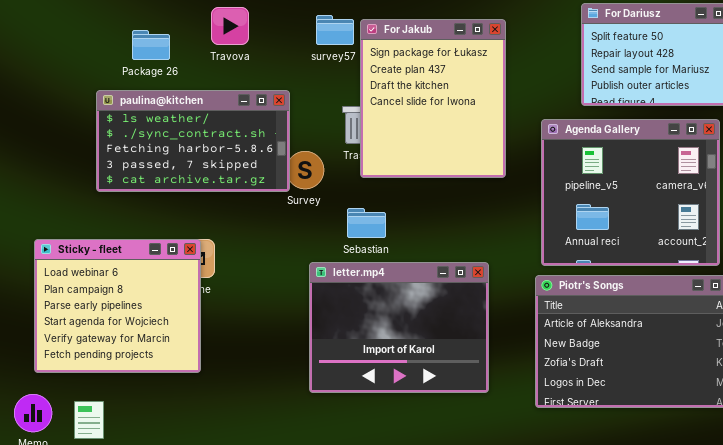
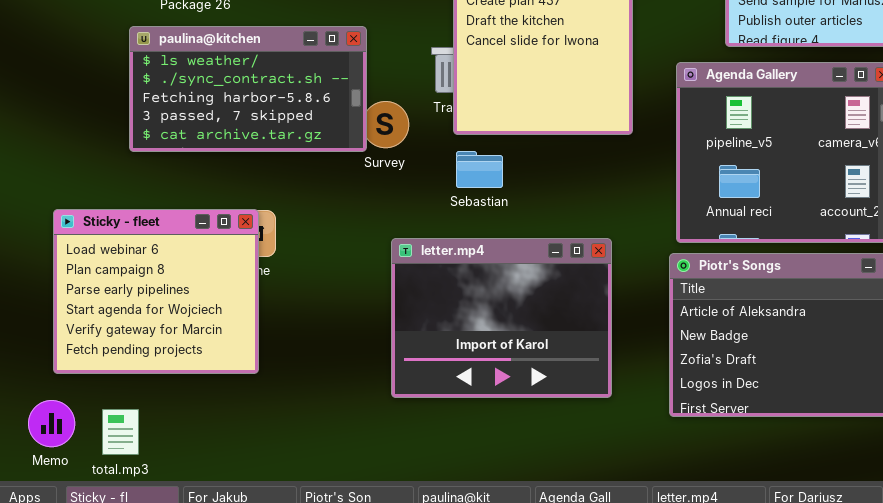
Sebastian: [347,208,386,238] -> [456,151,503,188], moved

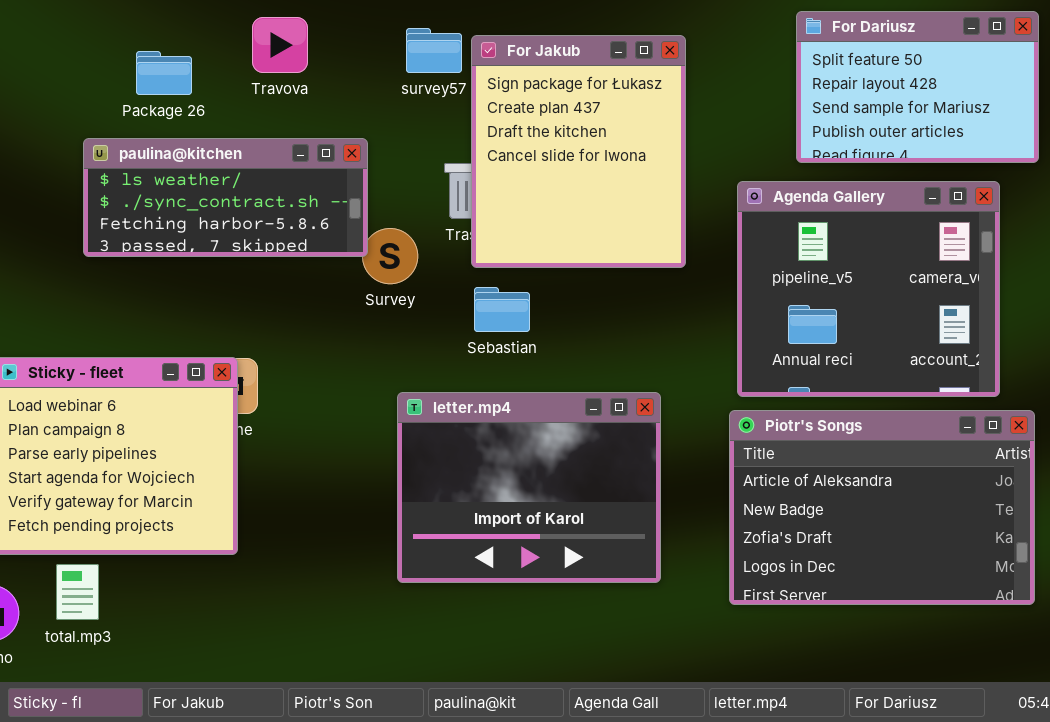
paulina@kitchen: [129,26,367,152] -> [83,138,368,257], resized
total.mp3: [102,409,139,455] -> [56,564,99,620], moved

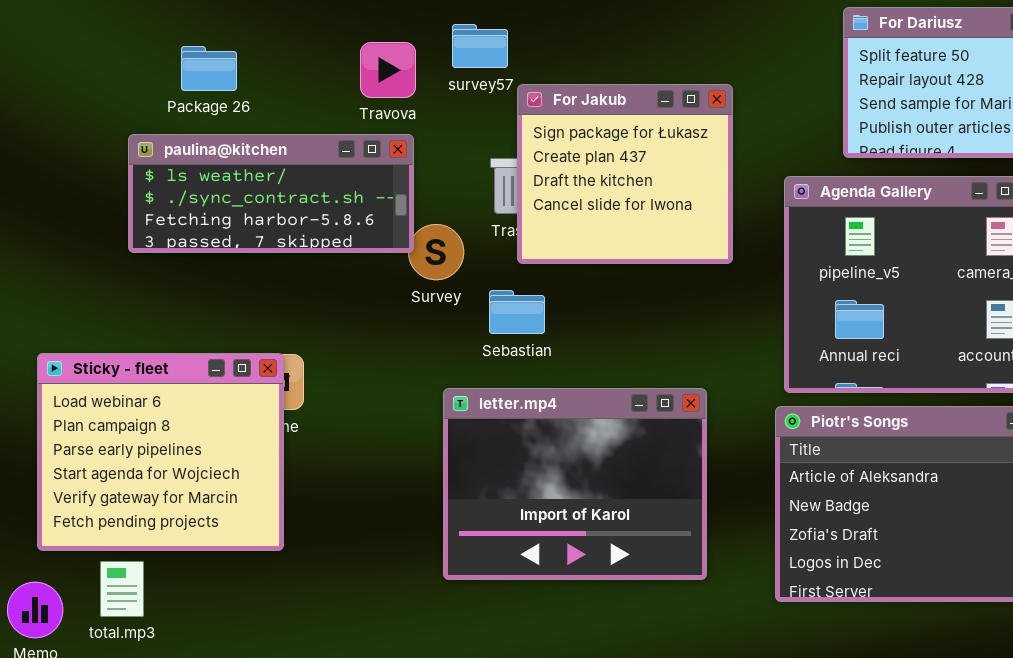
Travova: [252,17,308,73] -> [360,42,416,98], moved
For Jakub: [471,35,686,268] -> [517,84,733,264], resized
Sebastian: [474,287,530,332] -> [489,290,545,334], moved

